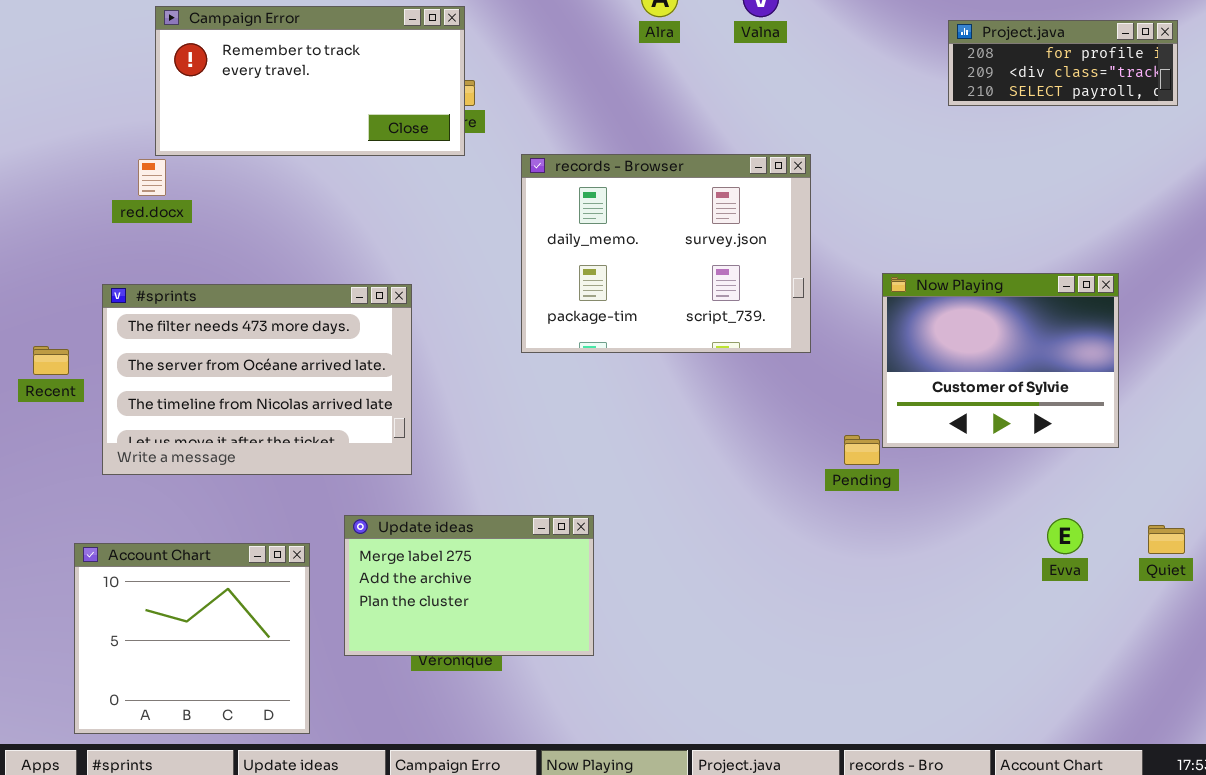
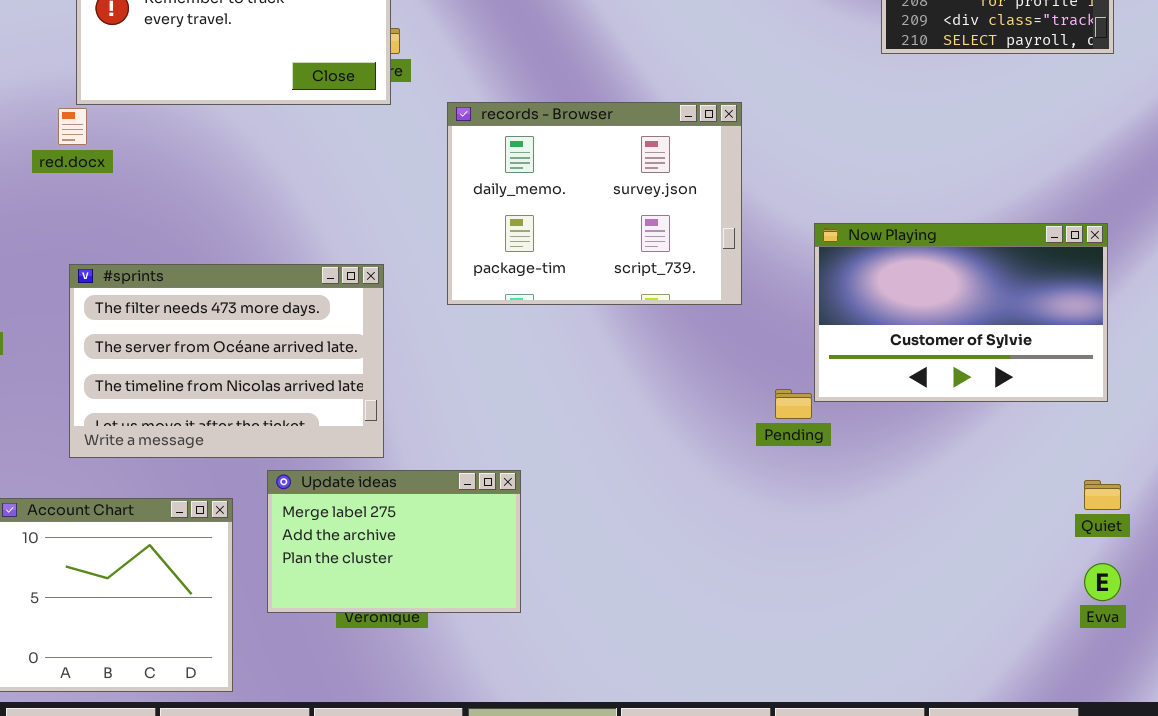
Now Playing: [882,273,1119,448] -> [814,223,1108,402], resized
#sprints: [102,284,412,475] -> [69,264,384,458], moved
Evva: [1047,518,1083,554] -> [1084,563,1121,601], moved

